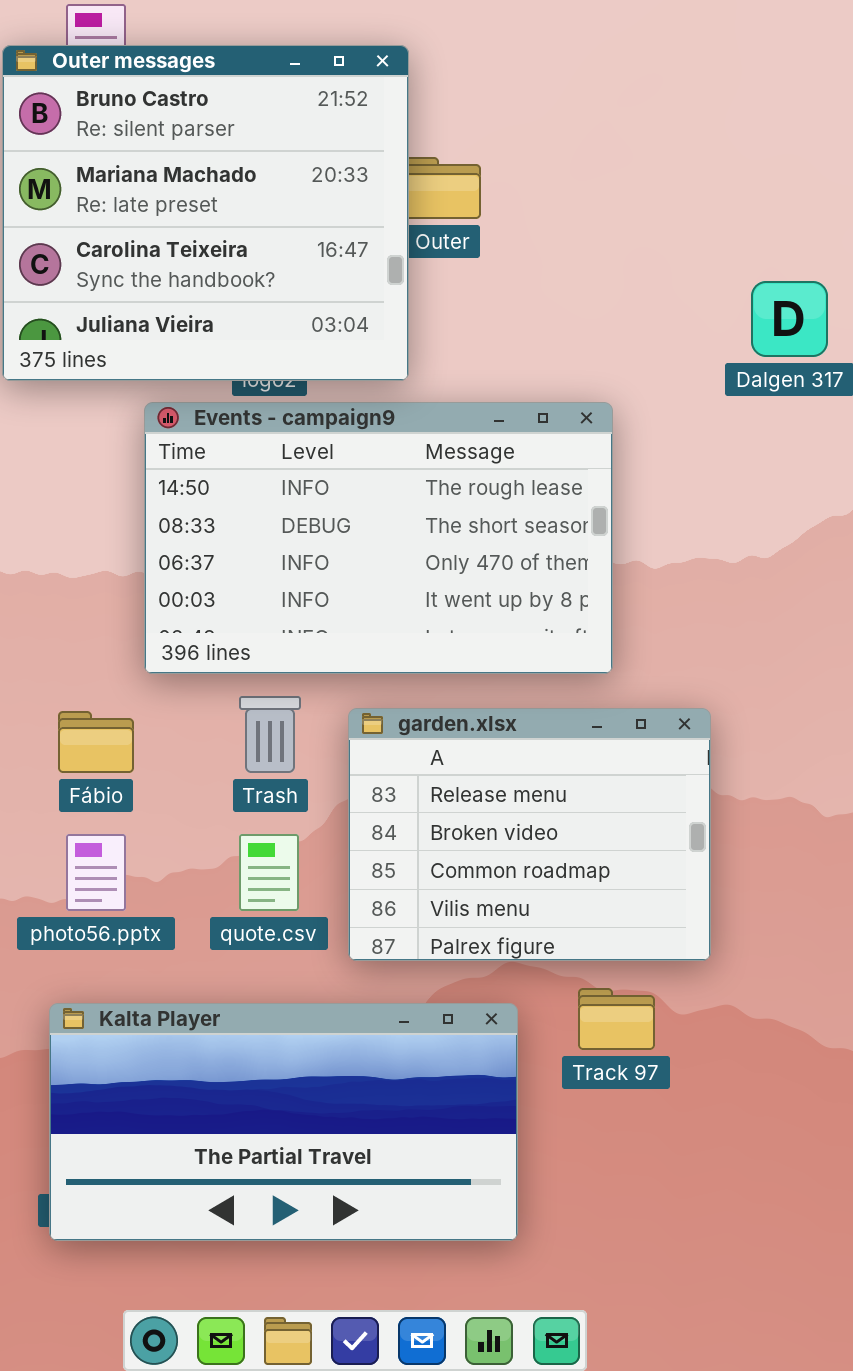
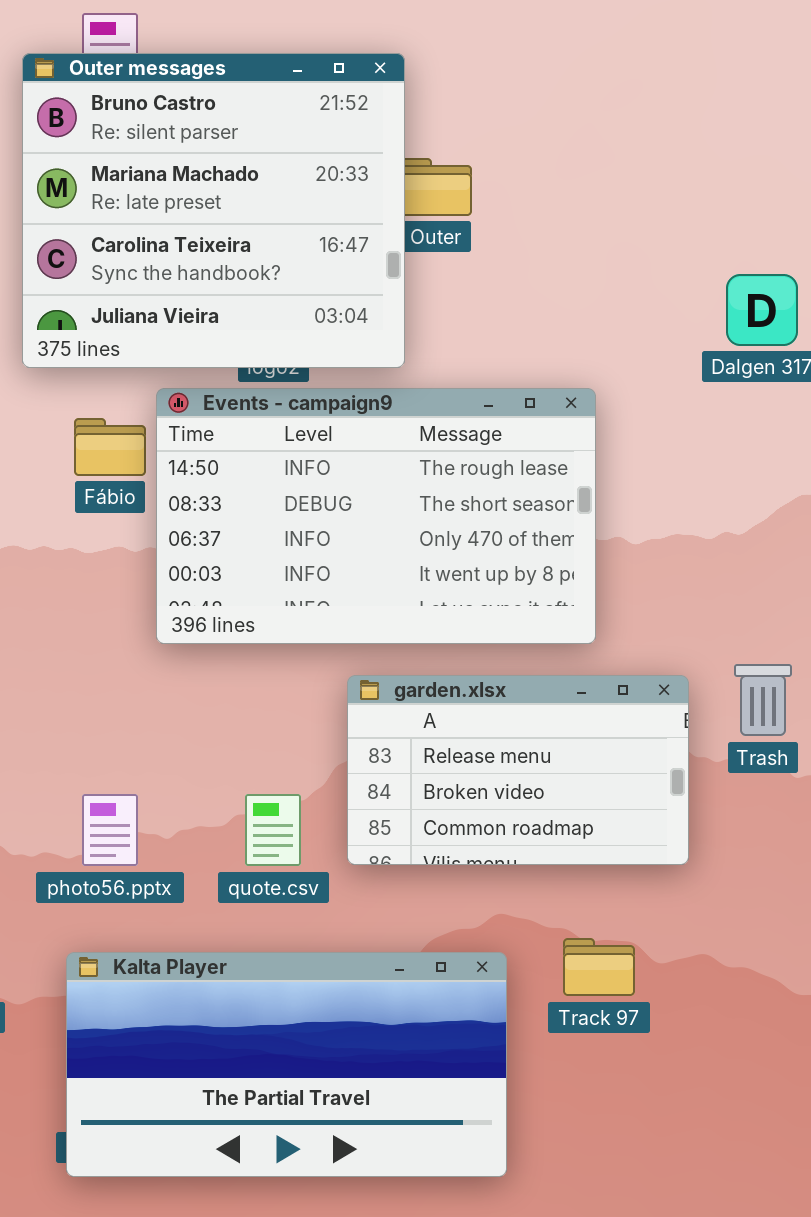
Trash: [239,696,301,773] -> [734,664,792,736], moved
garden.xlsx: [348,708,711,961] -> [347,675,689,865], resized
Fábio: [58,711,134,773] -> [74,418,146,476], moved

